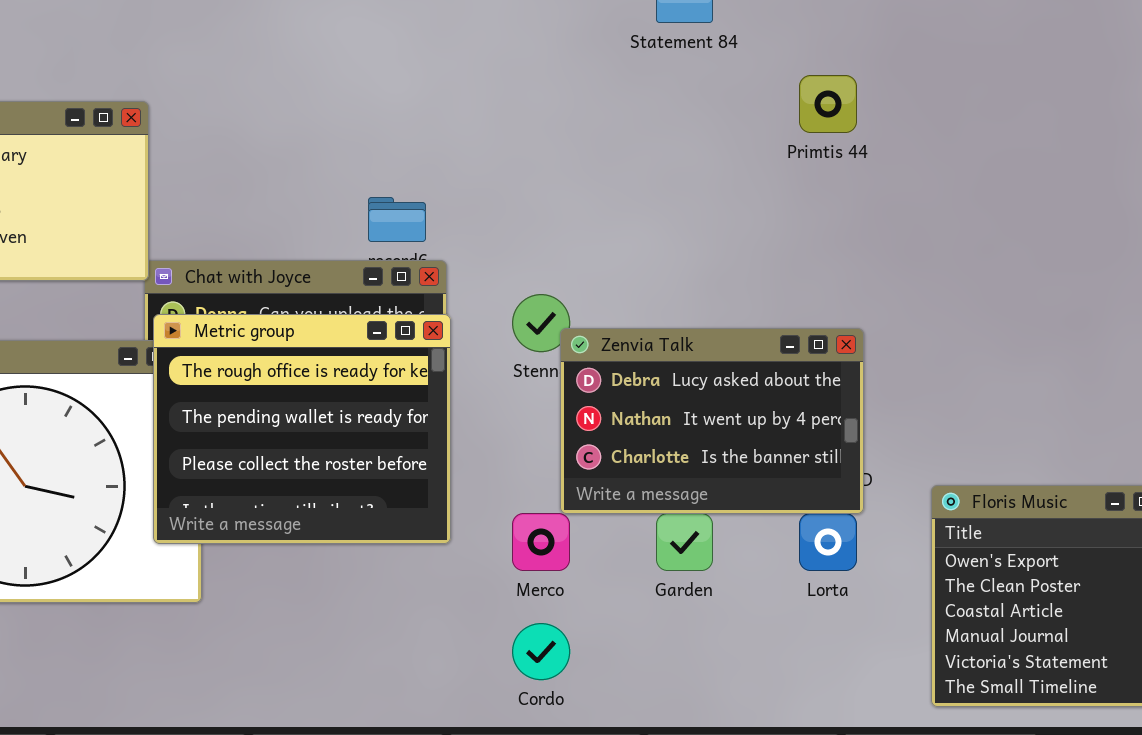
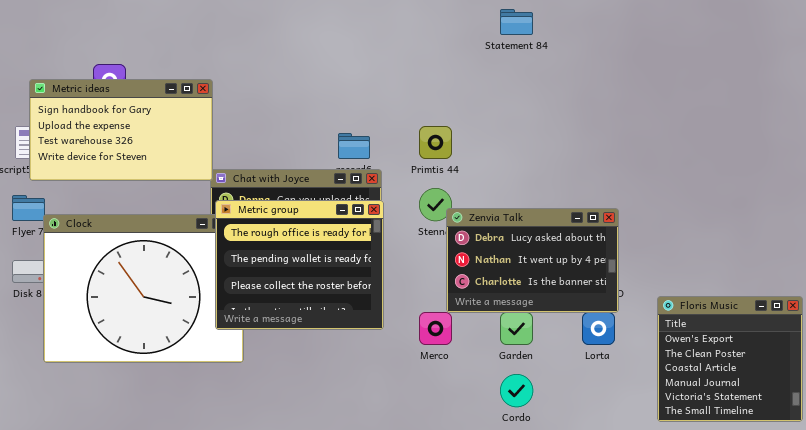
Primtis 44: [799,75,857,133] -> [419,126,452,159], moved
Cordo: [512,623,570,680] -> [500,374,533,407], moved

